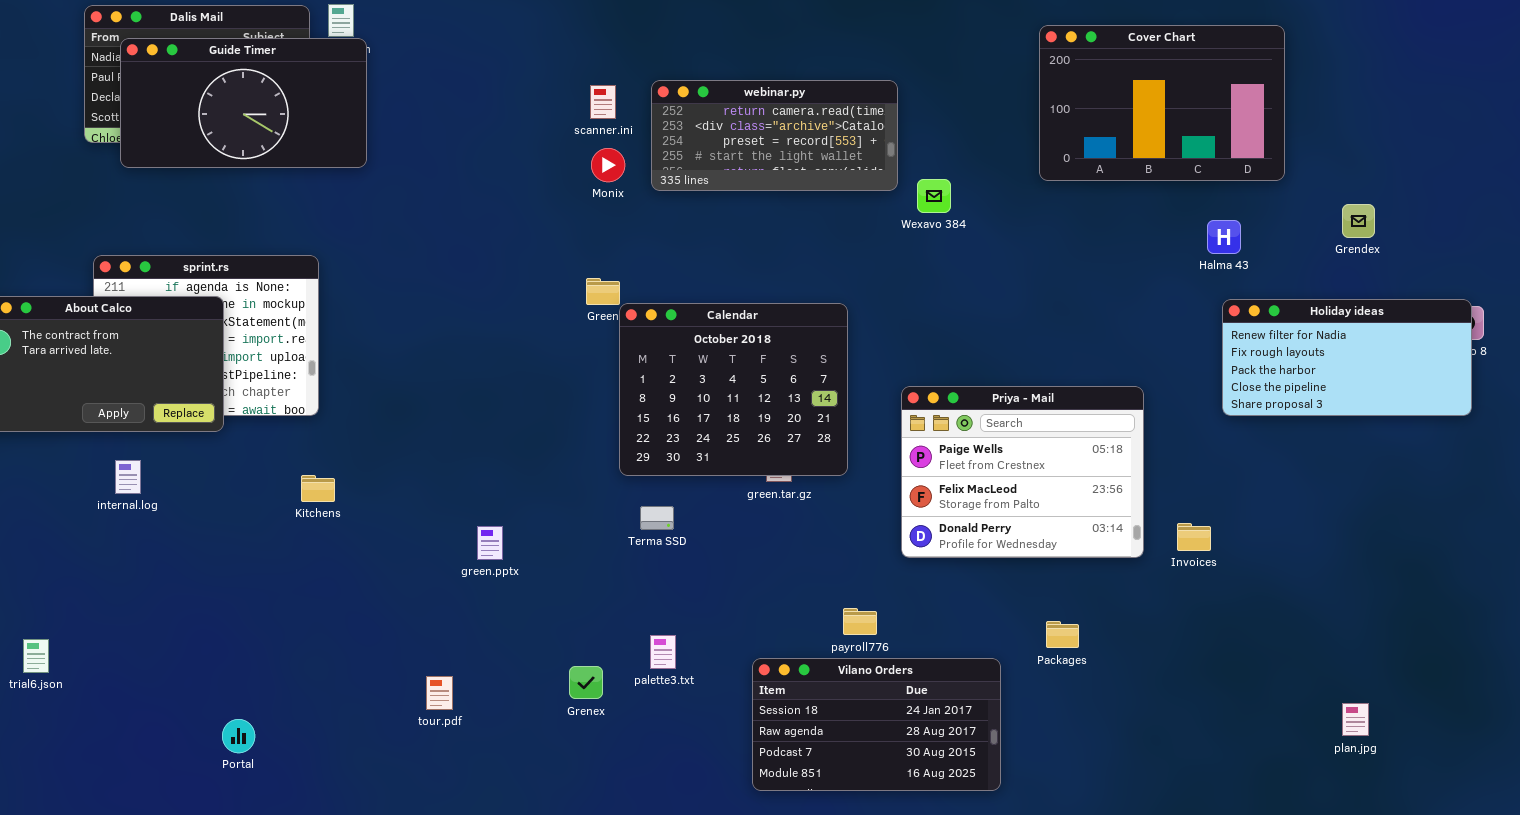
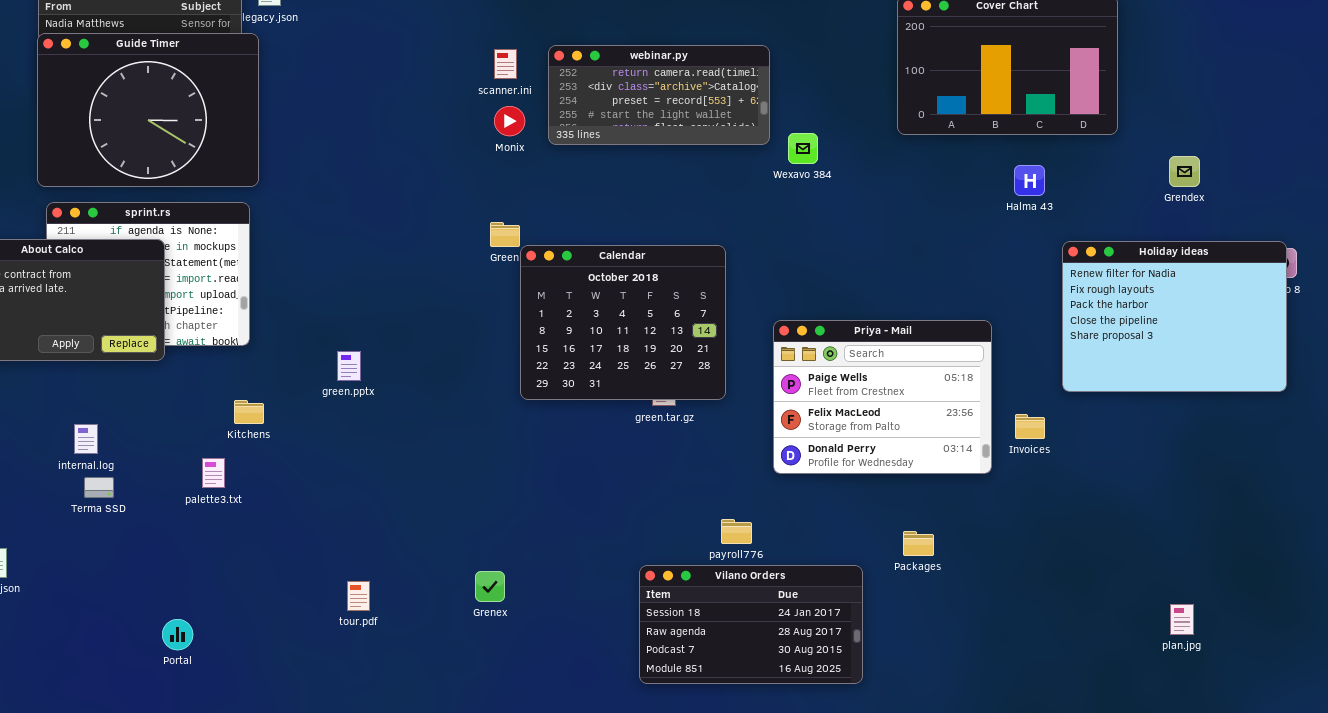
Guide Timer: [120,38,367,168] -> [37,33,259,187], moved, resized
Halma 43: [1207,220,1241,254] -> [1014,165,1045,196], moved
Holiday ideas: [1222,299,1472,416] -> [1062,241,1287,392], resized
internal.log: [115,460,141,494] -> [74,424,98,454], moved
Terma SSD: [640,506,674,530] -> [84,477,114,498], moved
Invoices: [1177,523,1211,551] -> [1015,414,1045,439], moved
green.pptx: [477,526,503,560] -> [337,351,361,381], moved
palette3.txt: [650,635,676,669] -> [202,458,225,488], moved

